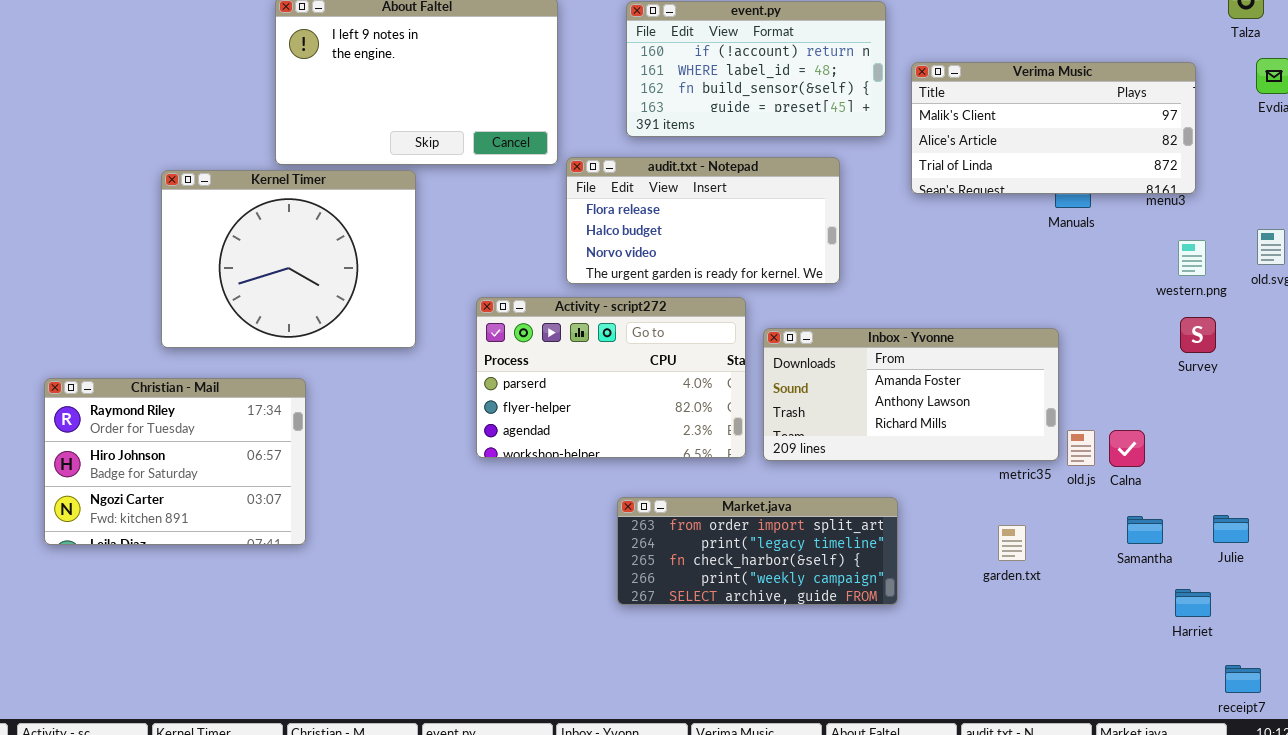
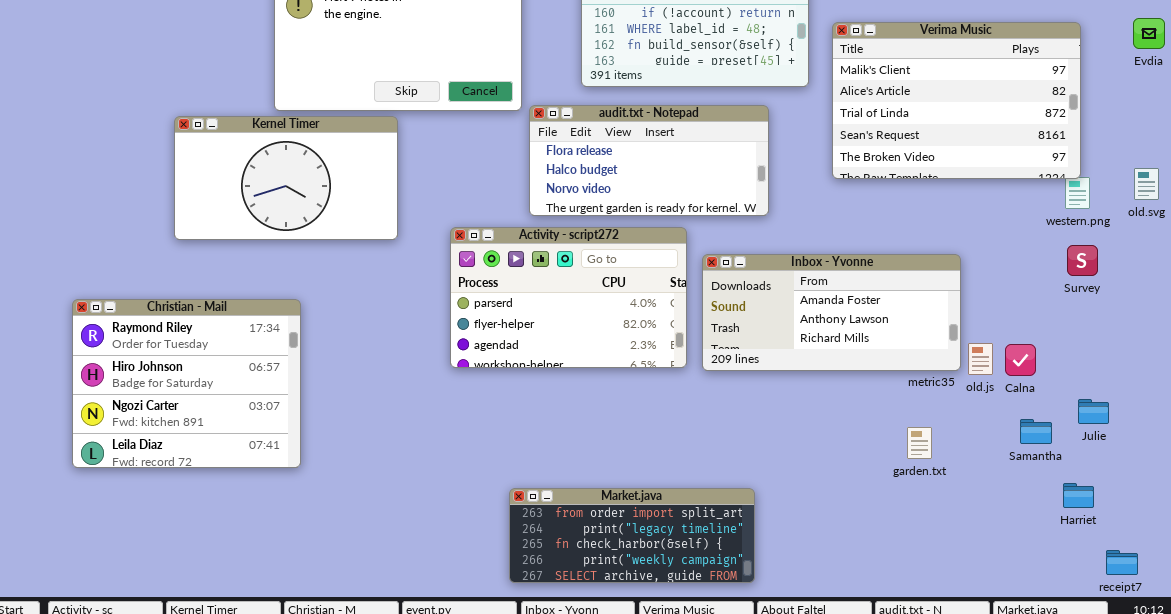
Verima Music: [911,62,1196,194] -> [832,22,1081,179], resized
Kernel Timer: [161,170,416,348] -> [174,116,398,240], resized
Christian - Mail: [44,378,306,545] -> [72,299,301,468], resized
Market.java: [617,497,898,605] -> [509,488,755,583], moved
Julie: [1213,515,1249,543] -> [1078,399,1109,424], moved

